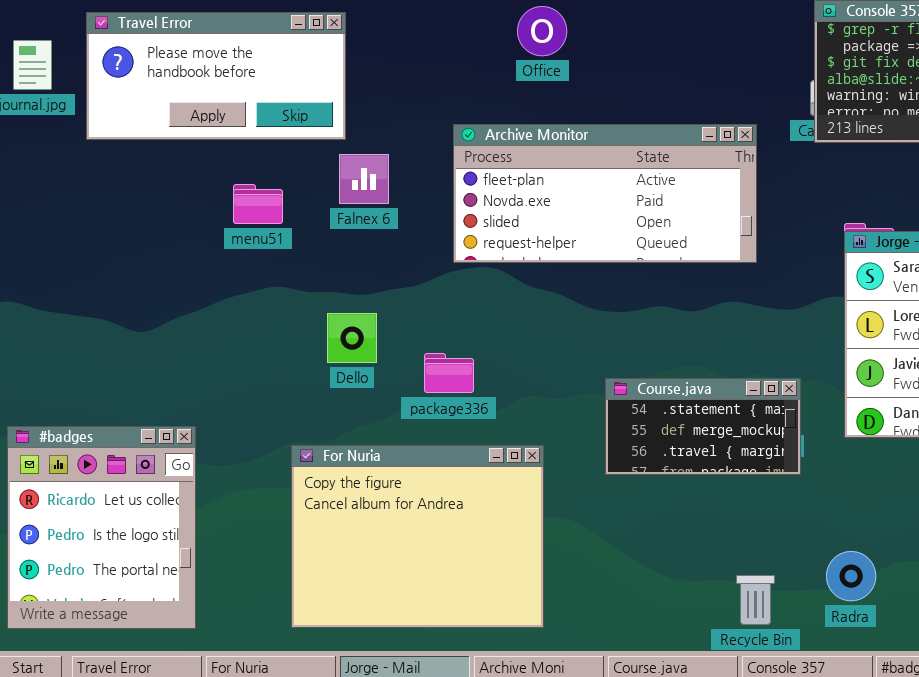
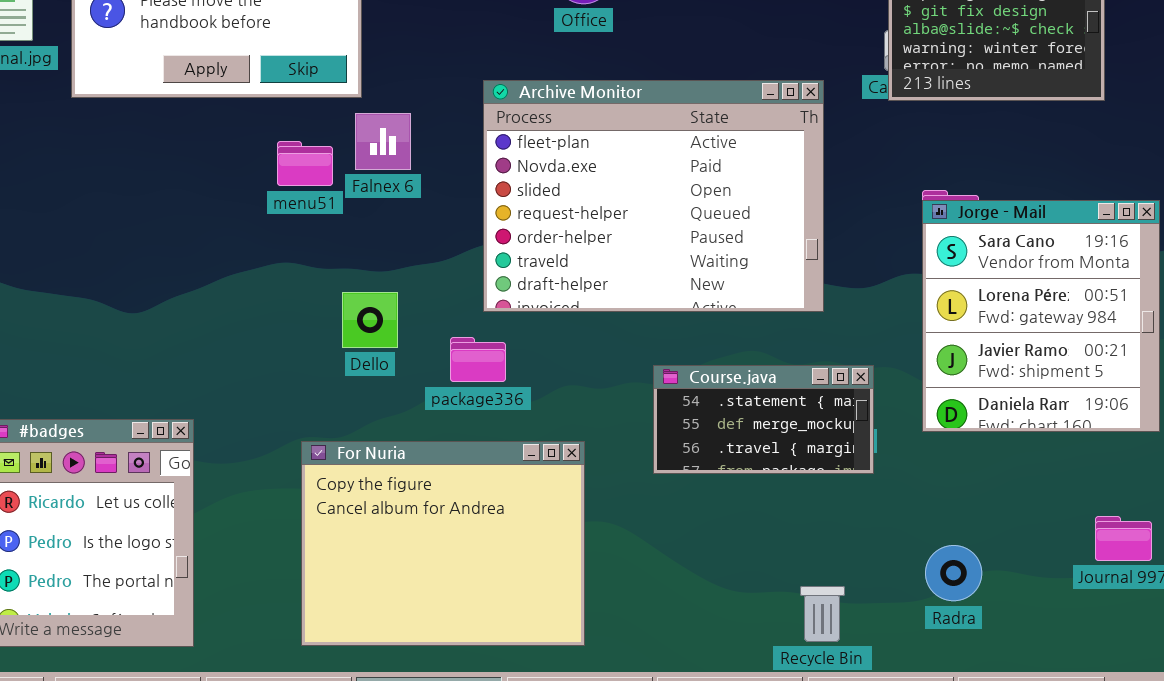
Archive Monitor: [453,124,757,263] -> [483,80,824,312], resized
menu51: [233,184,283,224] -> [277,141,333,186], moved
Radra: [826,551,876,601] -> [925,545,982,601], moved

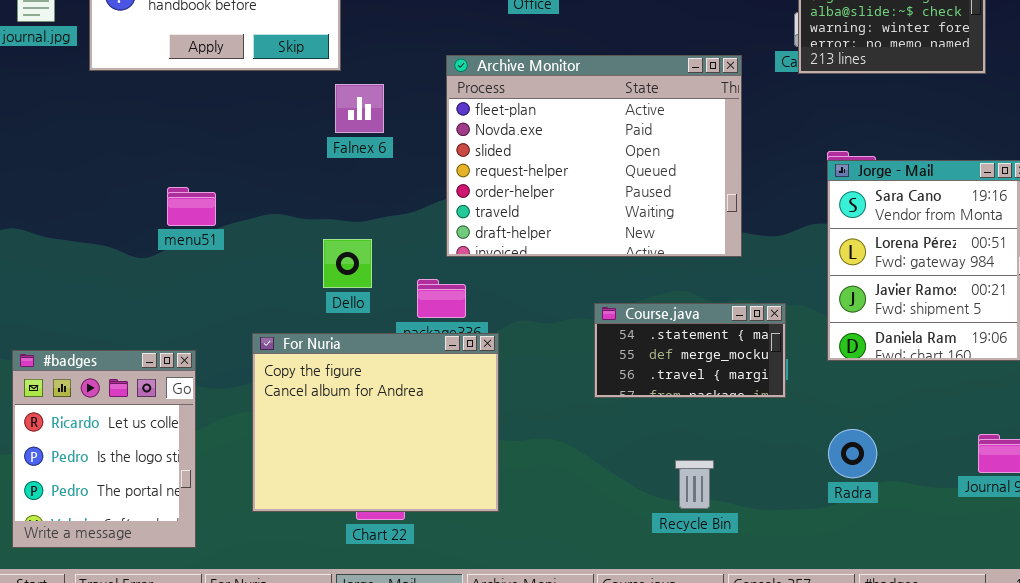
menu51: [277,141,333,186] -> [167,187,216,226], moved
For Nuria: [301,441,585,646] -> [252,333,499,512], moved
Radra: [925,545,982,601] -> [828,429,877,478], moved
Recycle Bin: [800,586,845,642] -> [675,460,714,509], moved

